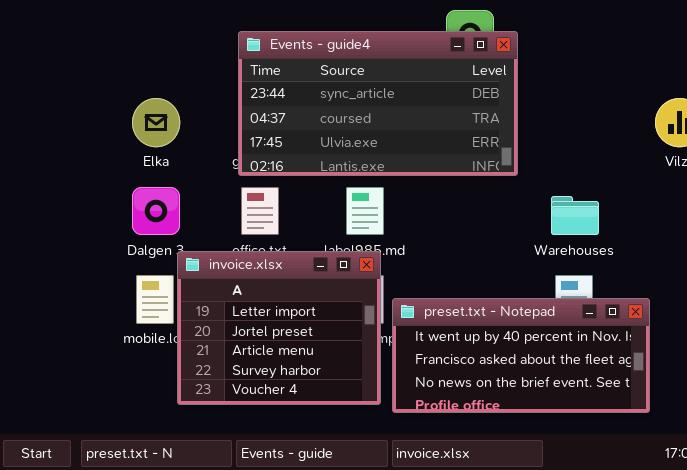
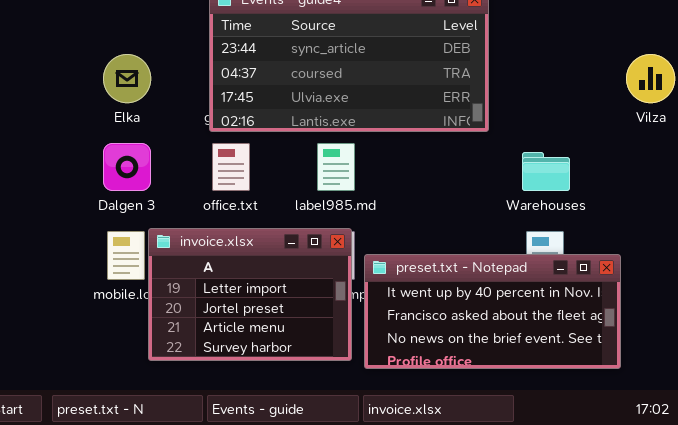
invoice.xlsx: [177,251,381,405] -> [148,228,352,361], resized

